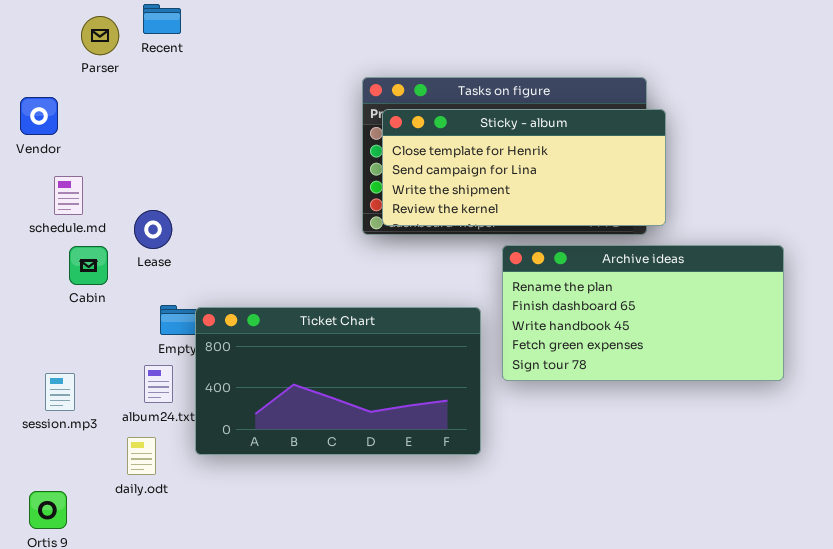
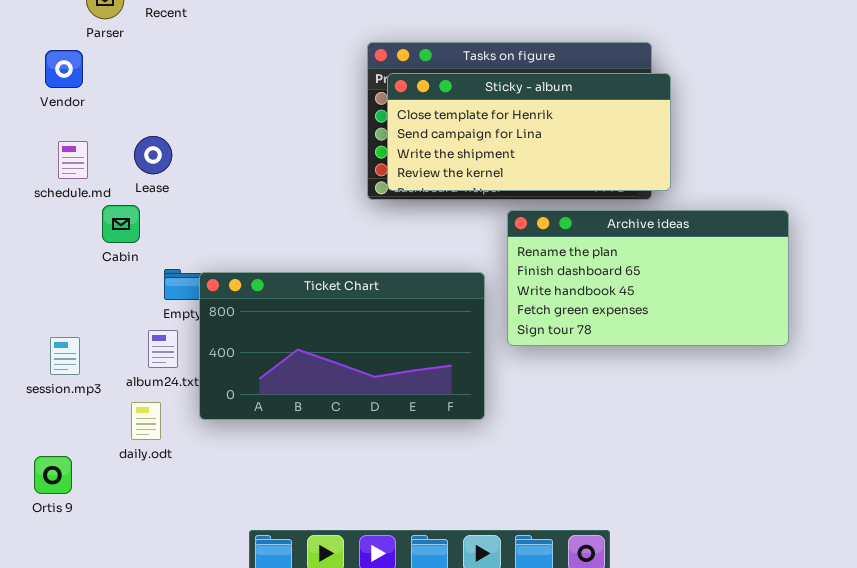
Vendor: [20,97,58,135] -> [45,50,83,88], moved
Lease: [134,210,172,249] -> [134,136,172,174], moved
Cabin: [69,246,108,285] -> [102,205,140,243], moved

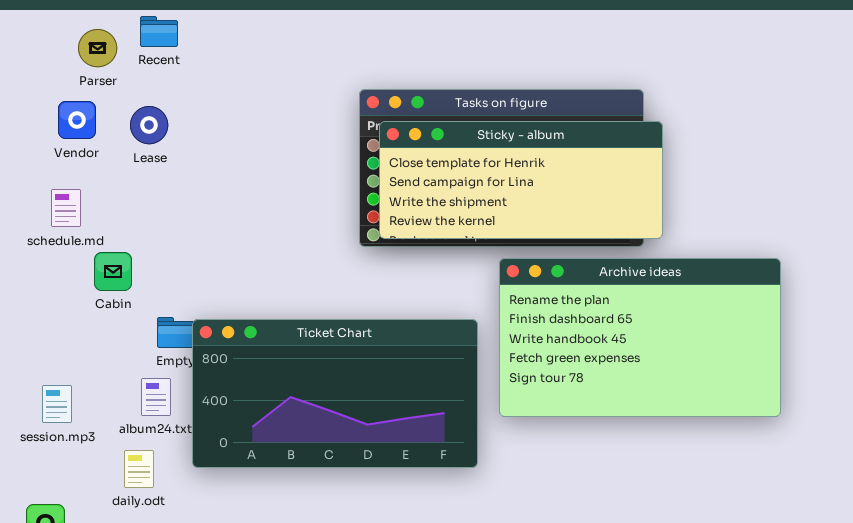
Vendor: [45,50,83,88] -> [58,101,96,139], moved
Lease: [134,136,172,174] -> [130,106,168,144], moved
Archive ideas: [507,210,789,346] -> [499,258,781,417], resized

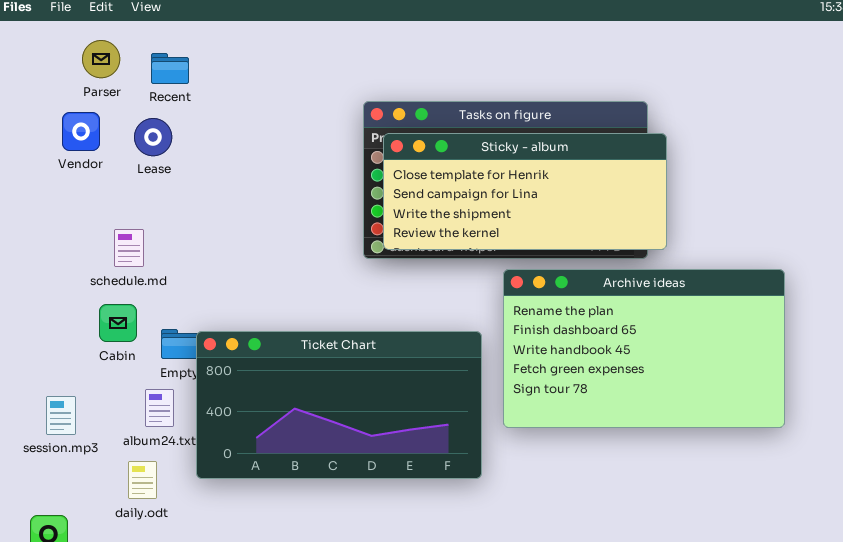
Recent: [140,16,178,47] -> [151,53,189,84], moved
schedule.md: [51,189,81,227] -> [114,229,144,267], moved
Cabin: [94,252,132,291] -> [99,304,137,342], moved

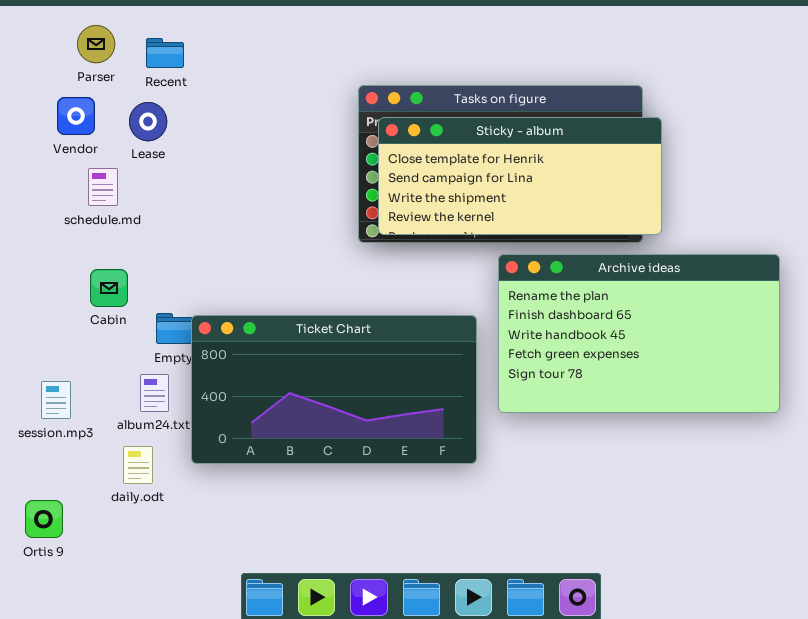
schedule.md: [114,229,144,267] -> [88,168,118,206], moved
Cabin: [99,304,137,342] -> [90,269,128,307], moved

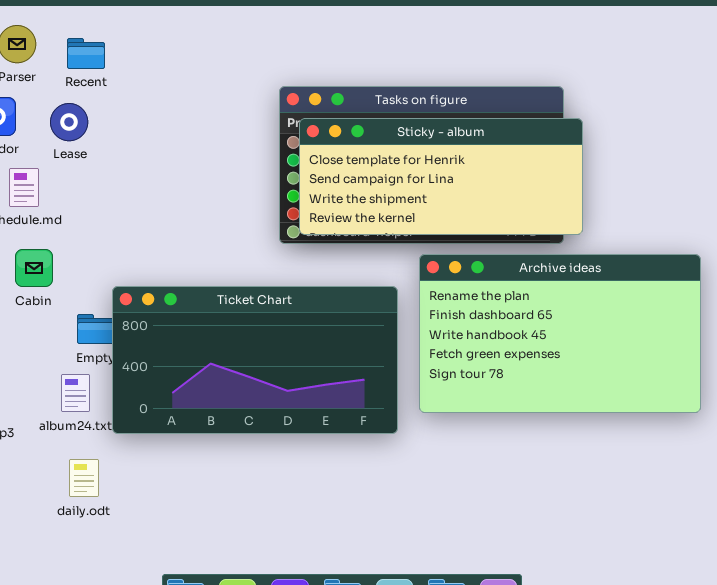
Cabin: [90,269,128,307] -> [15,249,53,287], moved
Ticket Chart: [191,315,477,464] -> [112,286,398,434], moved
daily.odt: [123,446,153,484] -> [69,459,99,497], moved

